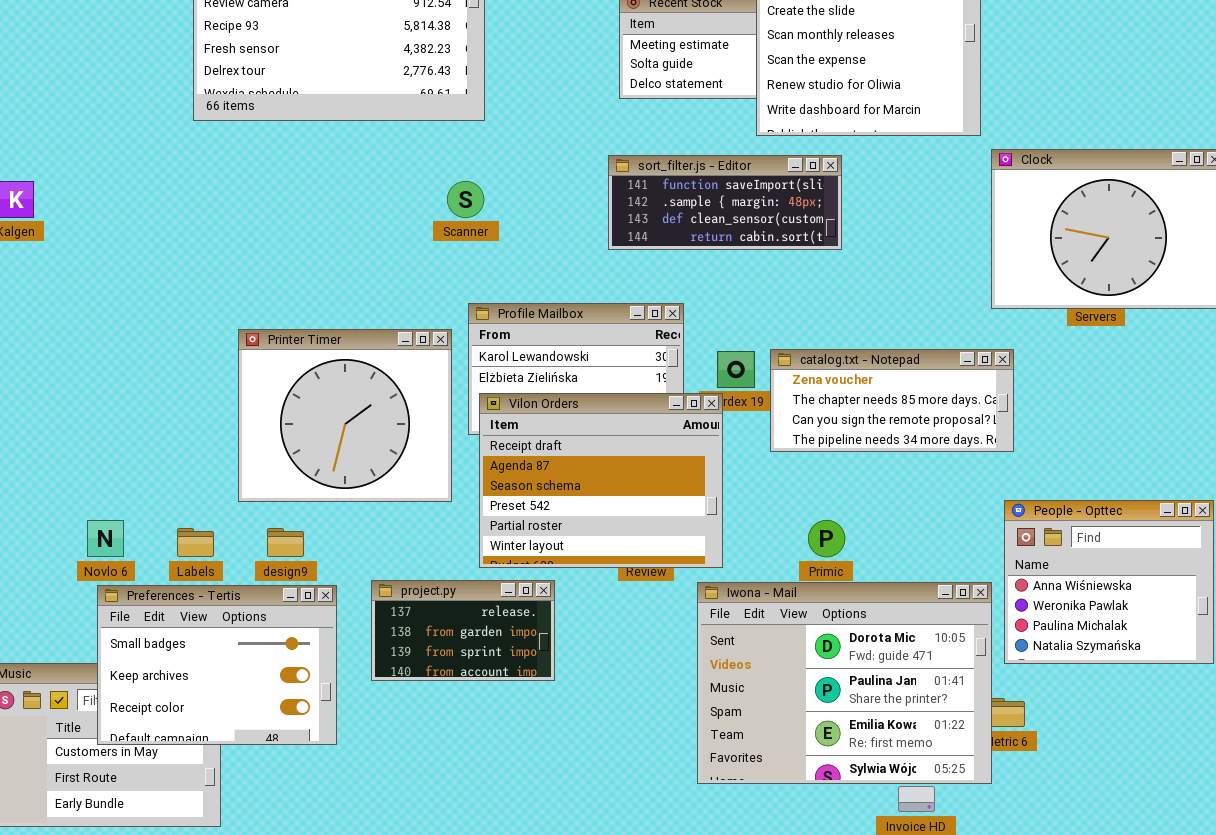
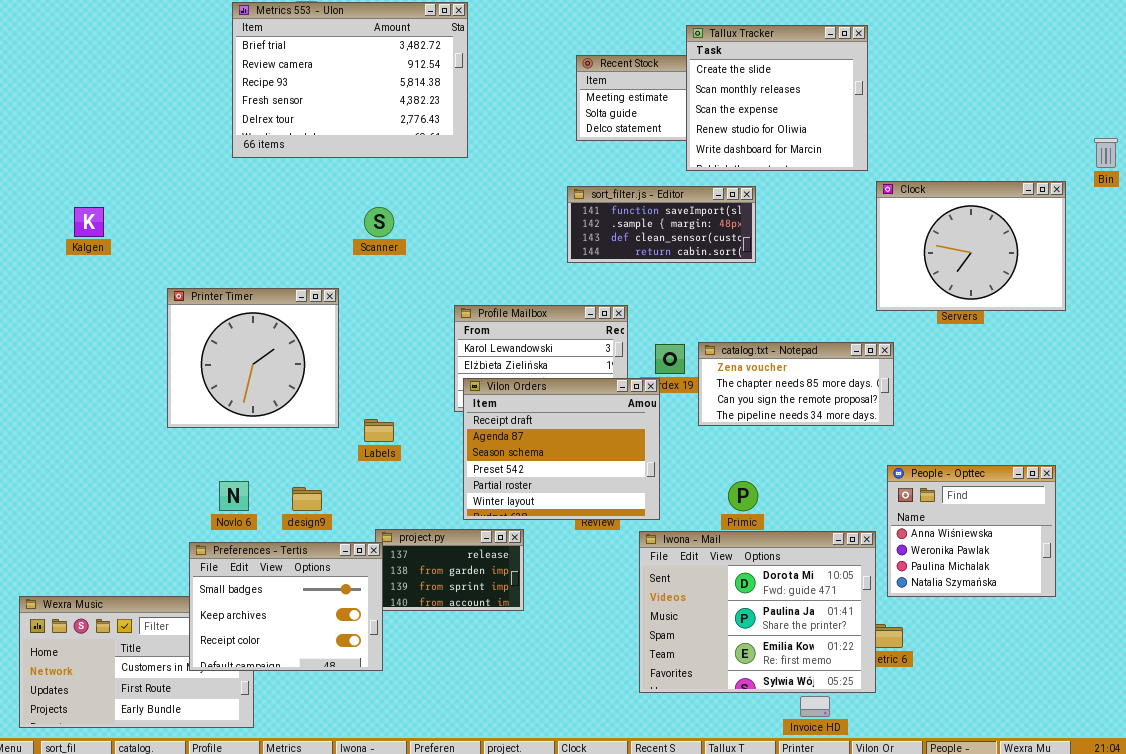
Scanner: [447,181,484,218] -> [364,207,394,237], moved
Printer Timer: [238,329,452,502] -> [167,288,339,428], moved
Novlo 6: [87,520,124,557] -> [219,481,249,511], moved
Labels: [177,528,214,557] -> [364,419,394,442], moved
Preferences - Tertis: [97,585,337,745] -> [189,542,383,671], moved

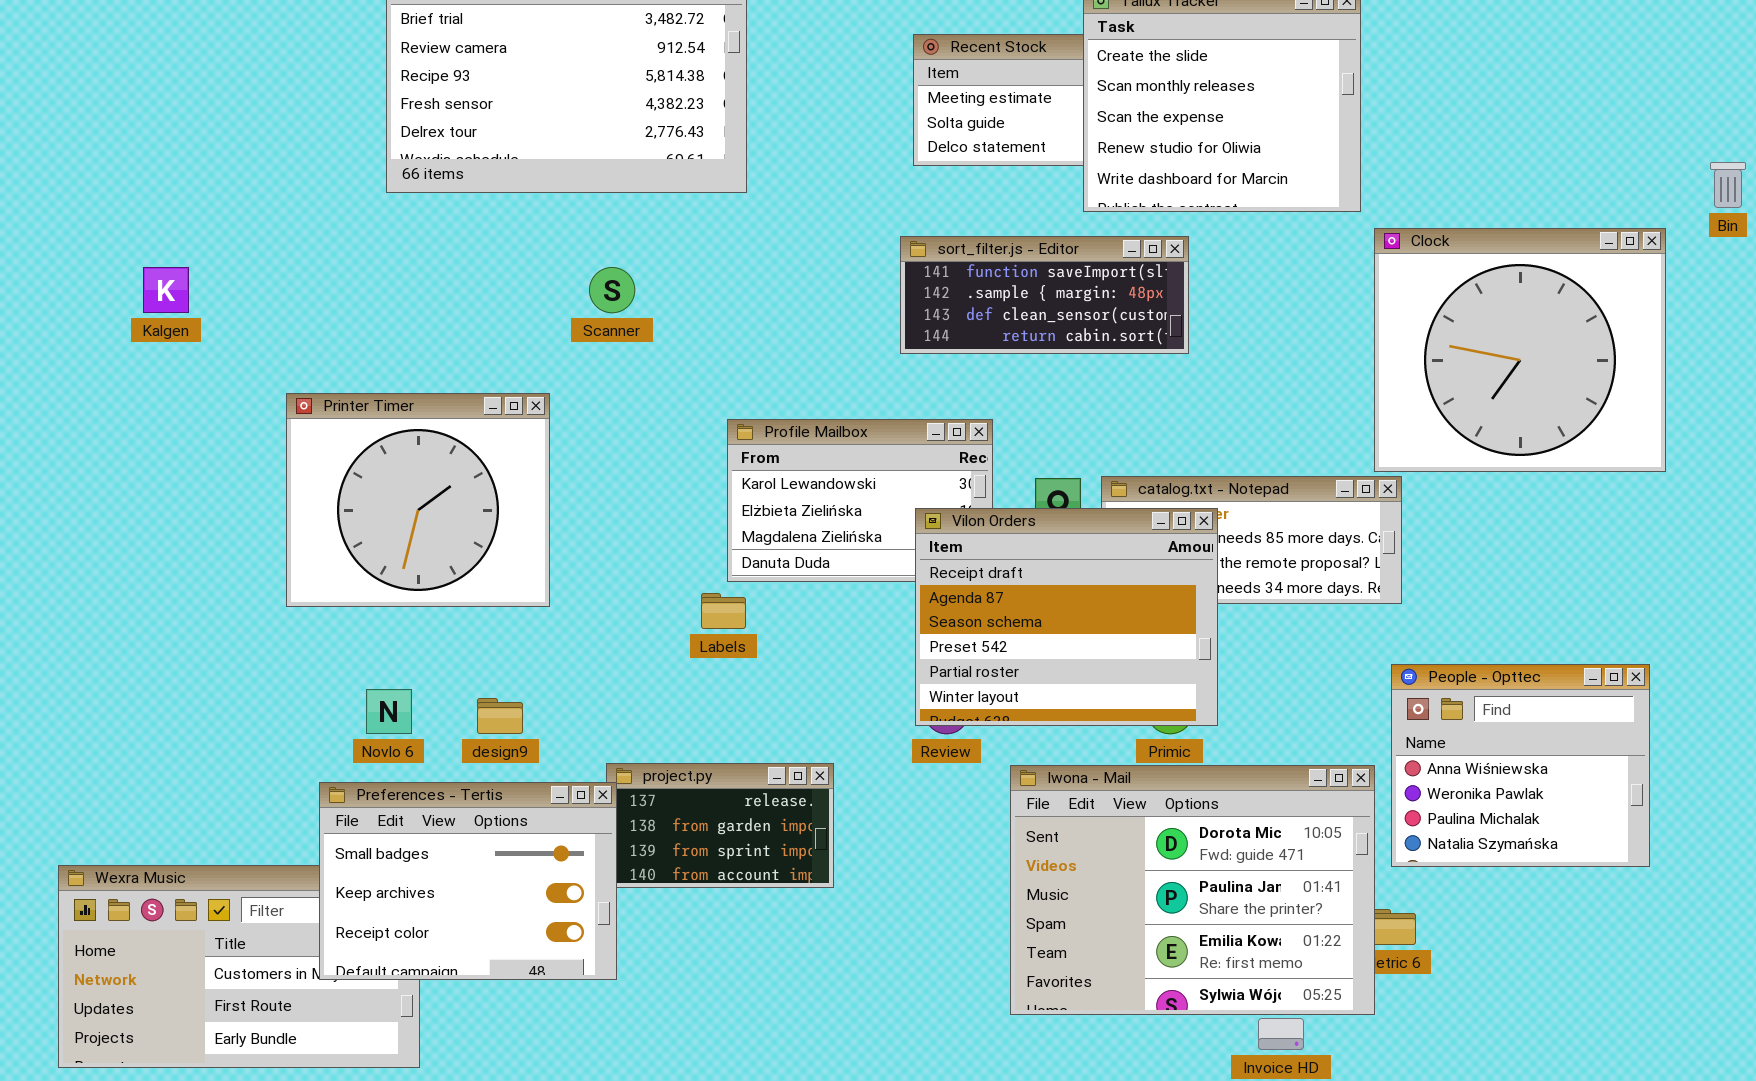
Clock: [876,181,1066,311] -> [1374,228,1666,472], resized
Vilon Orders: [463,378,660,520] -> [915,508,1218,726], moved
Labels: [364,419,394,442] -> [701,593,746,629], moved

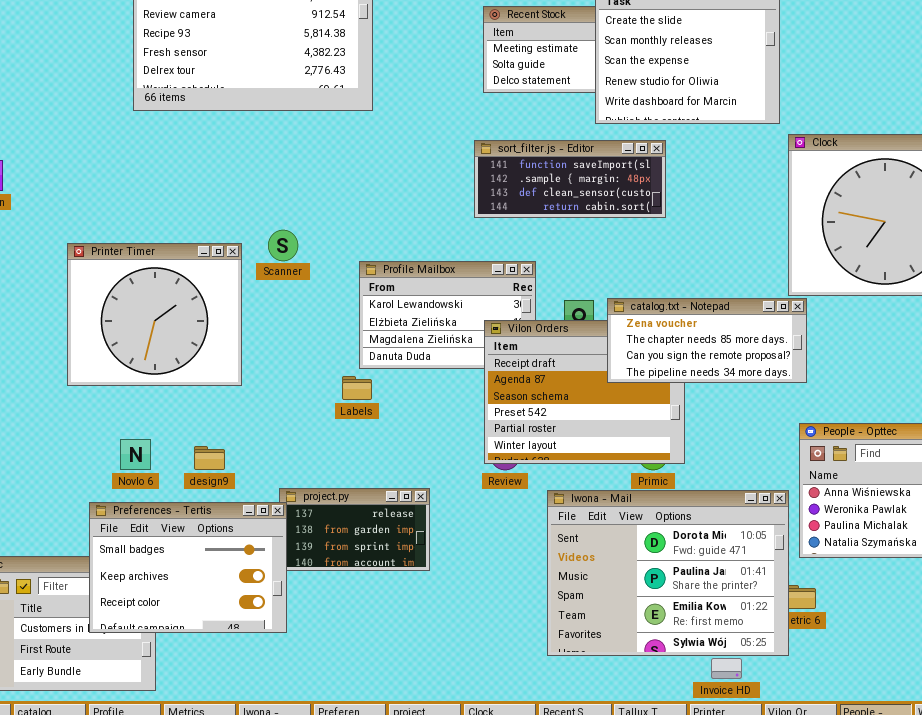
Scanner: [589,267,635,313] -> [268,230,298,261], moved
catalog.txt - Notepad: [1101,476,1402,604] -> [607,298,807,383], raised

